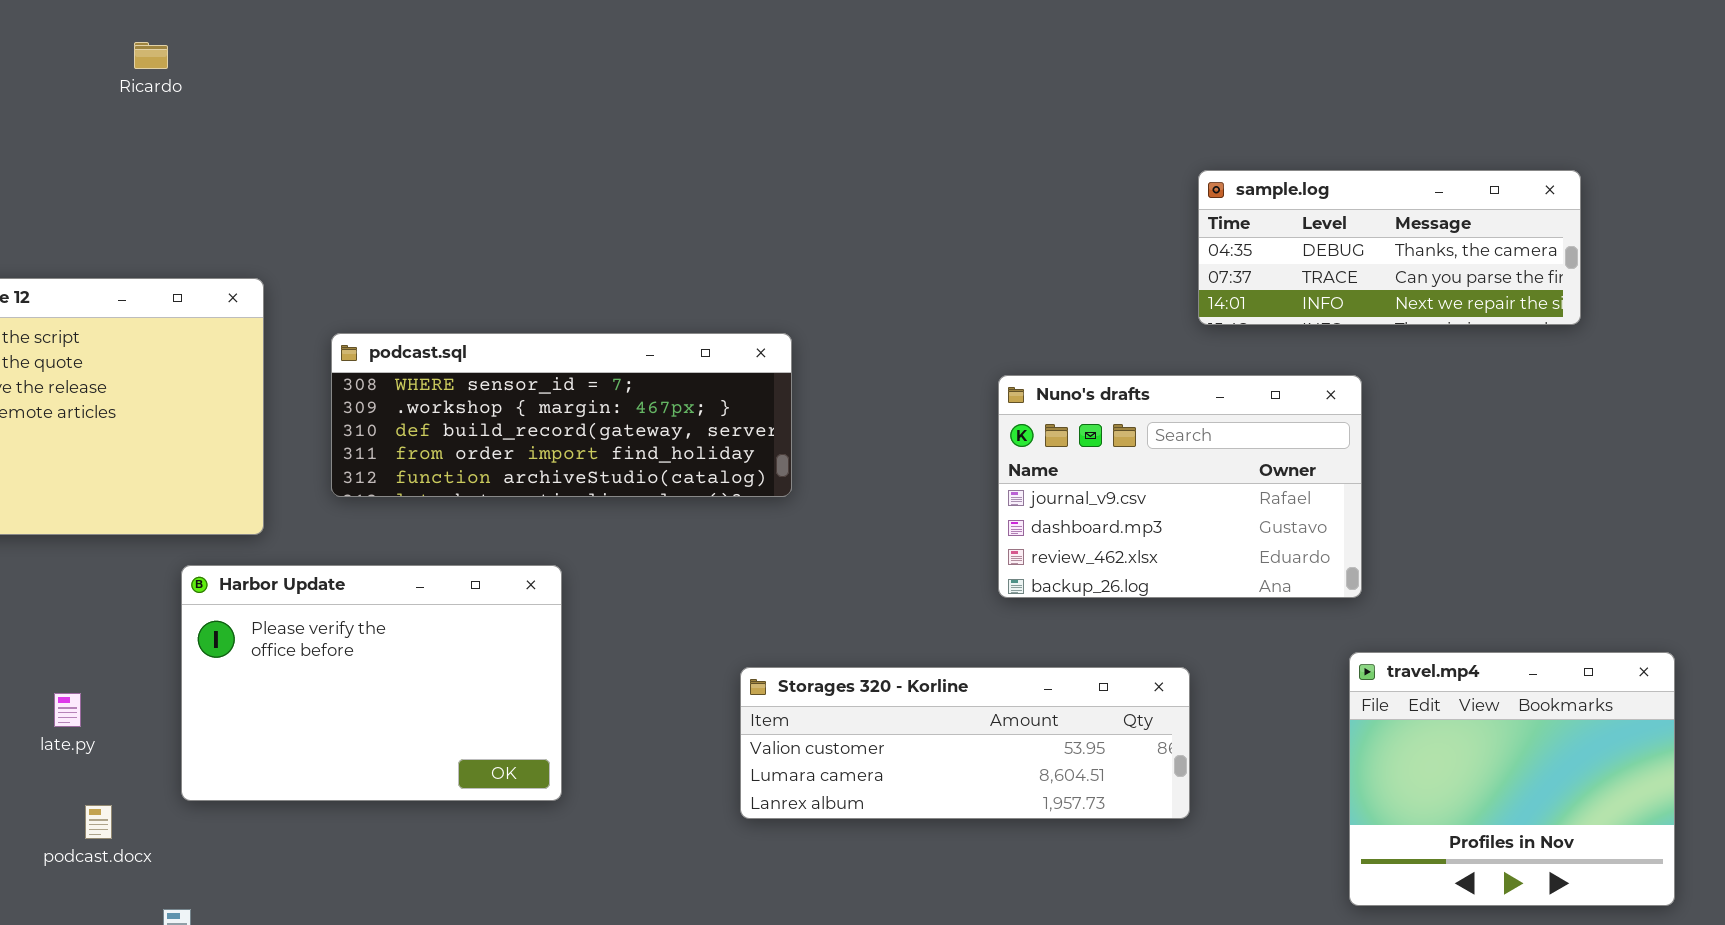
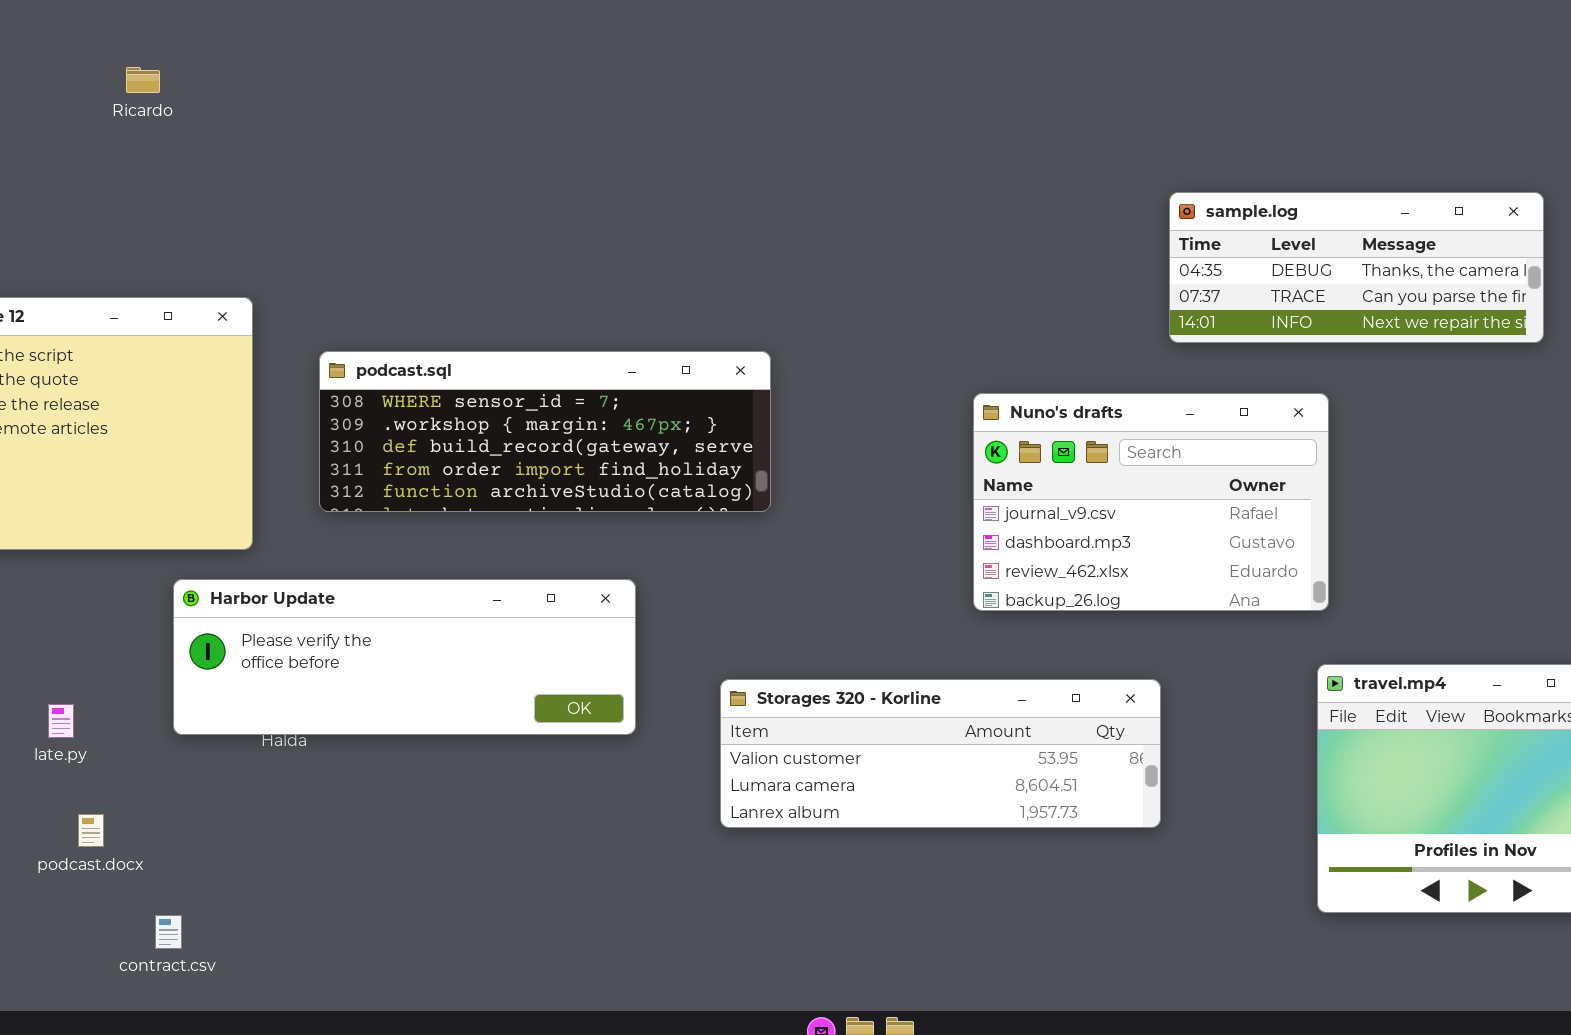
Harbor Update: [181,565,562,801] -> [173,579,636,735], resized

